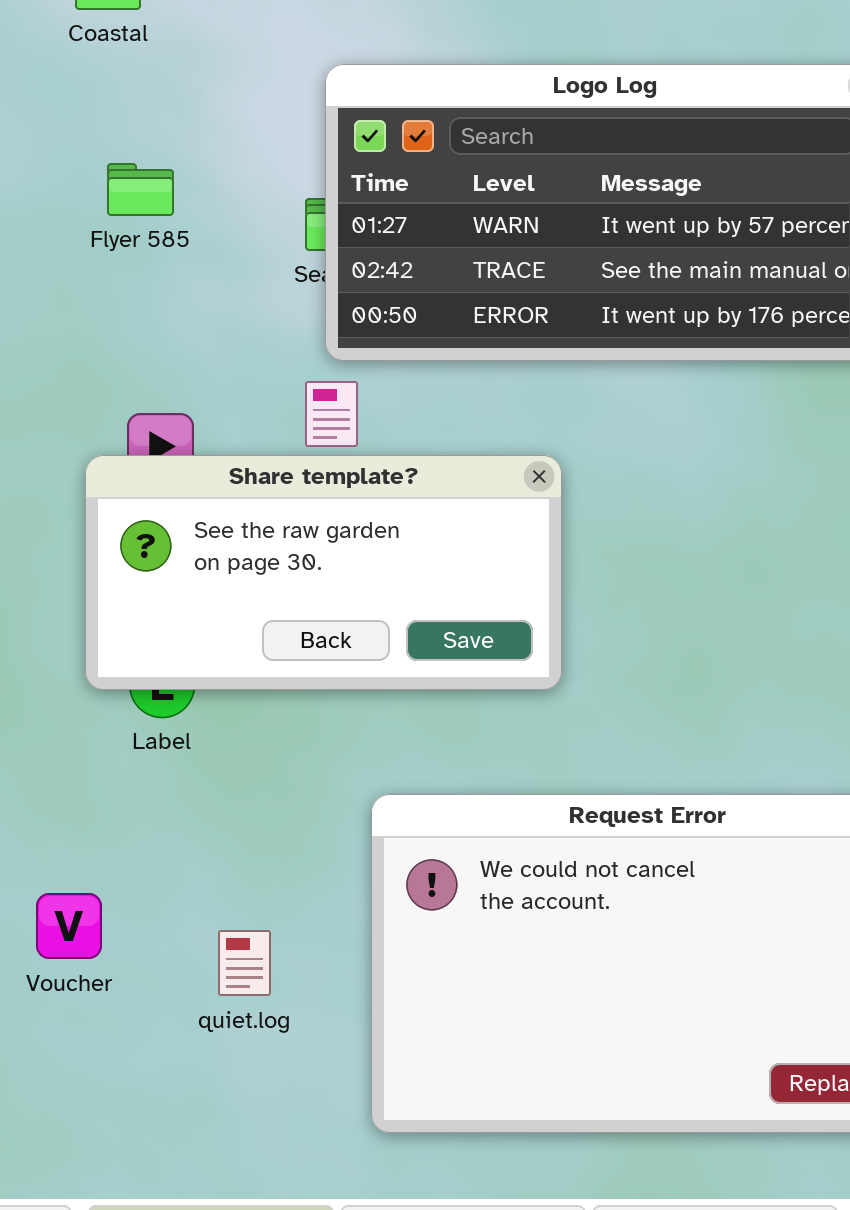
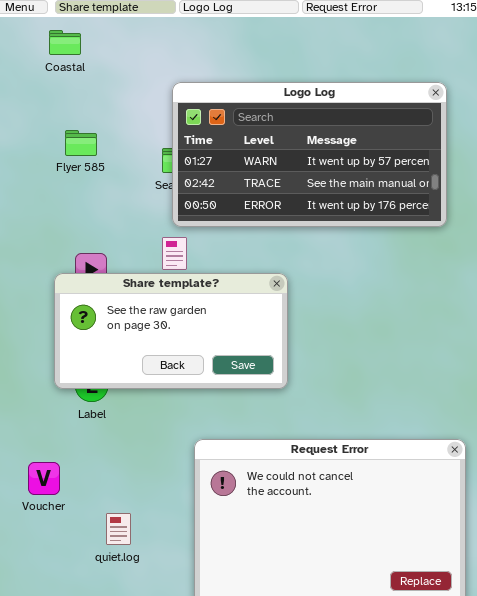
Voucher: [36,893,102,959] -> [28,462,60,495], moved
quiet.log: [218,930,271,996] -> [106,513,131,545], moved

